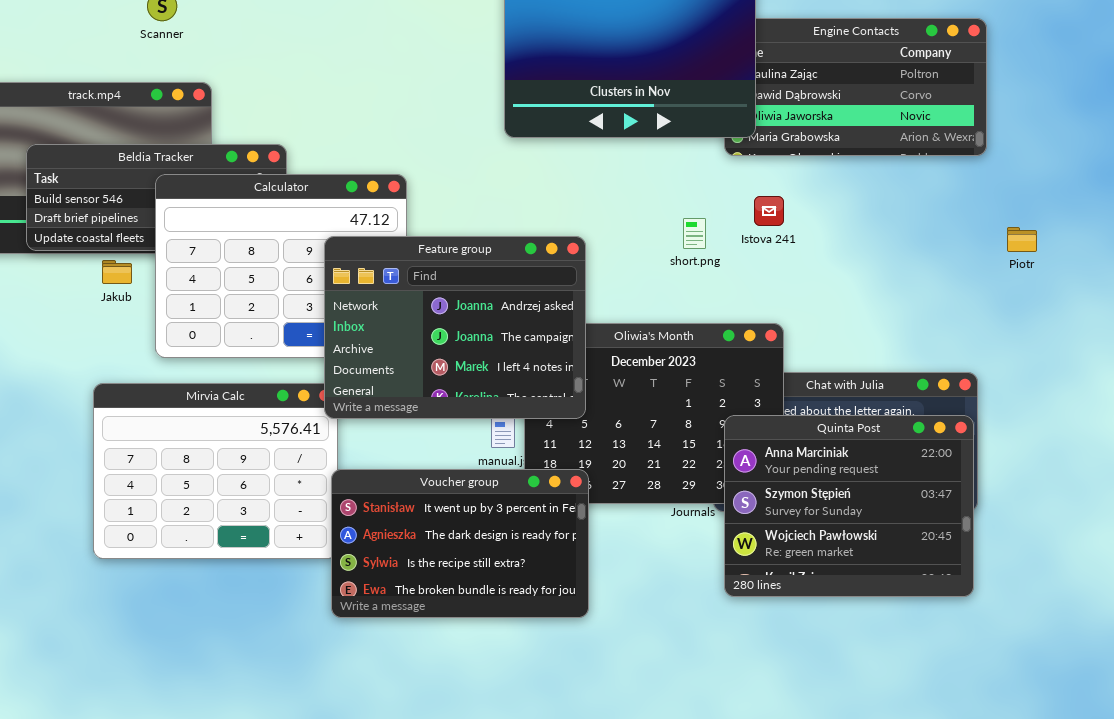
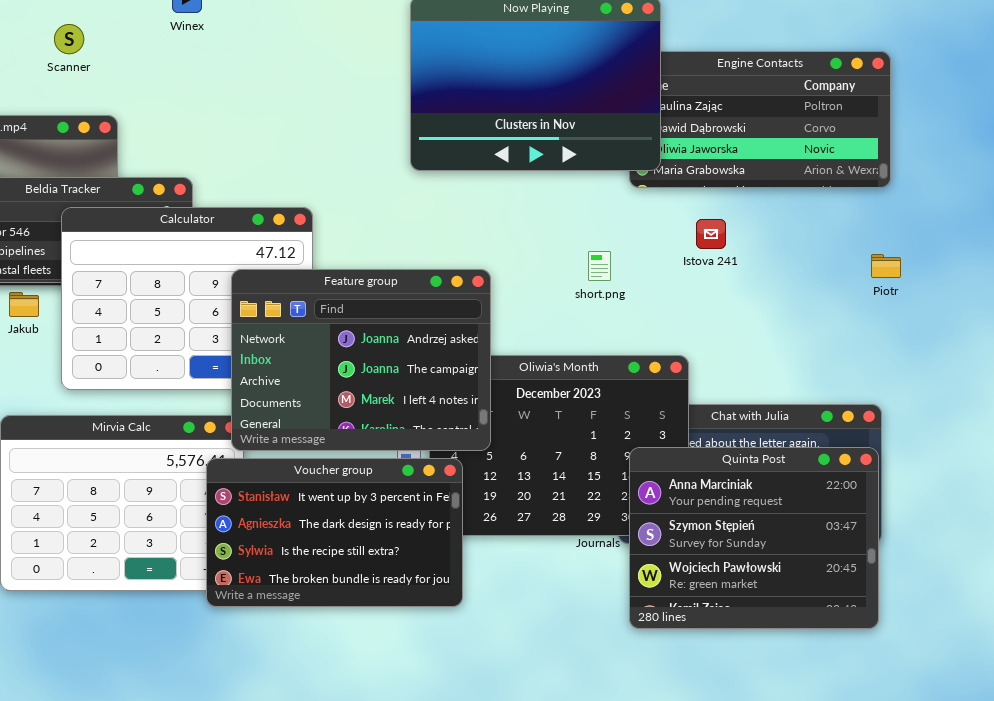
Istova 241: [754,196,784,226] -> [696,219,726,249], moved
Piotr: [1007,227,1037,252] -> [871,254,901,278], moved
Voucher group: [331,469,589,618] -> [206,458,463,607], moved

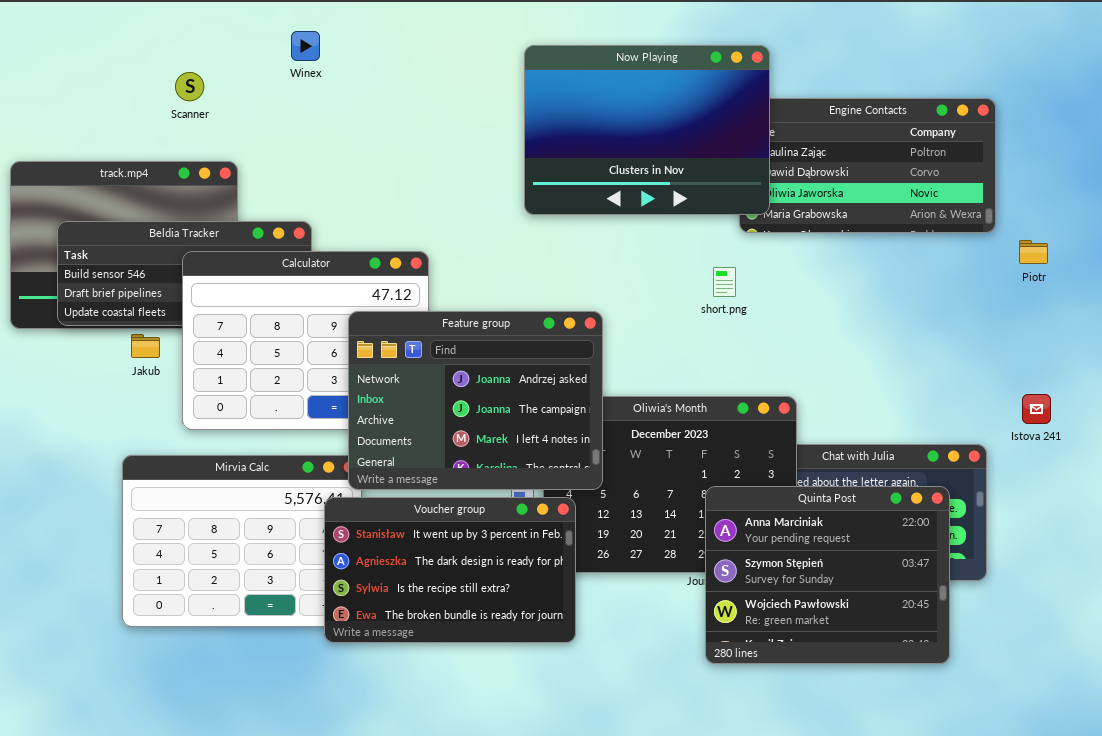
Istova 241: [696,219,726,249] -> [1022,394,1051,424], moved
short.png: [588,251,611,281] -> [713,267,736,297], moved
Piotr: [871,254,901,278] -> [1019,240,1048,264], moved
Quinta Post: [629,447,879,629] -> [705,486,950,664], moved

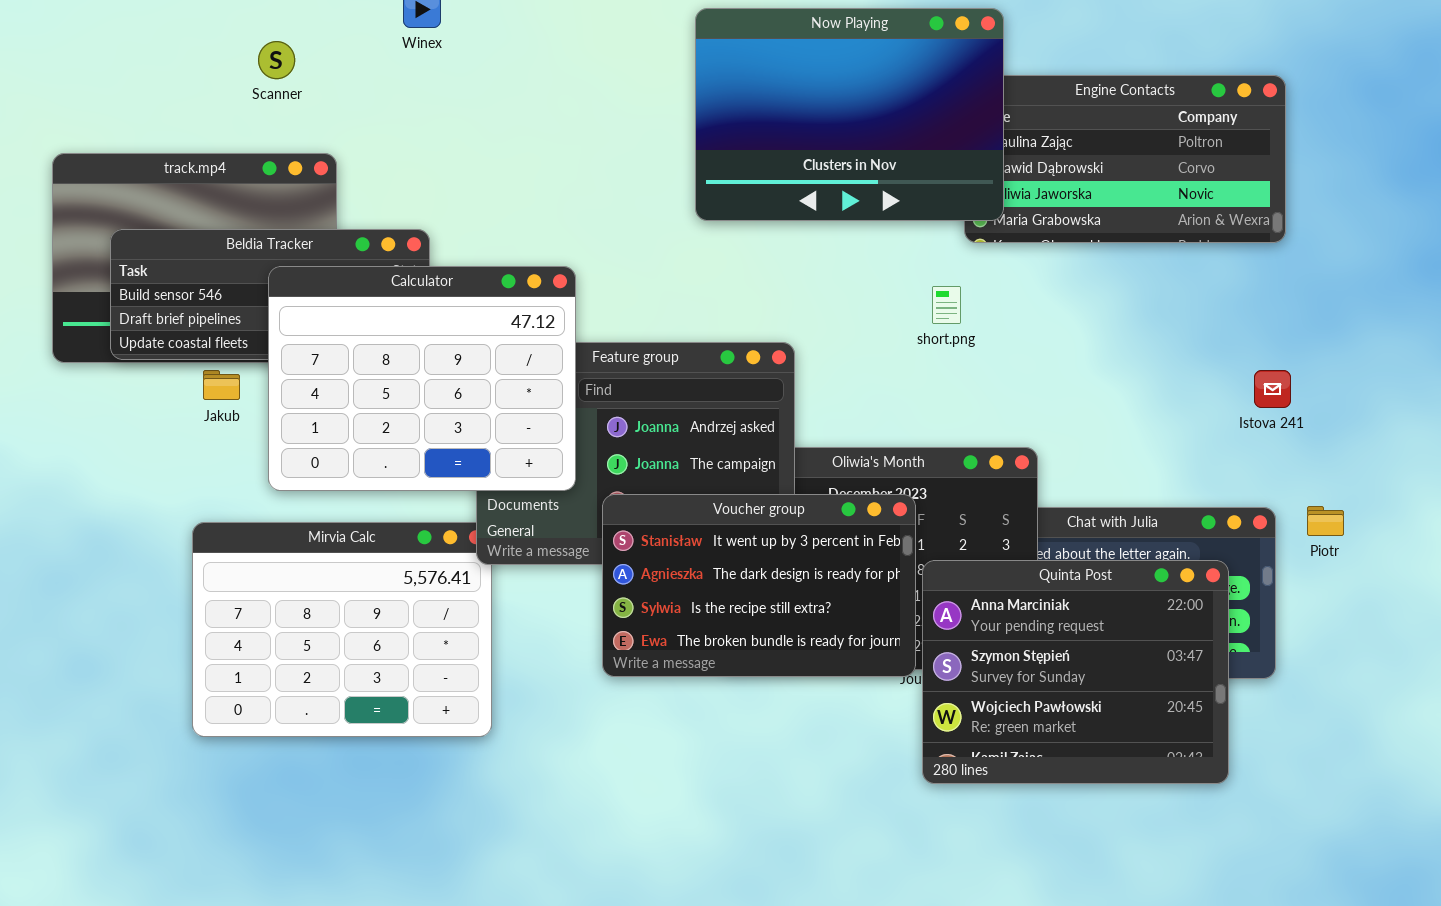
Piotr: [1019,240,1048,264] -> [1307,506,1344,536], moved
Calculator: [182,251,429,430] -> [268,266,576,491], raised
Istova 241: [1022,394,1051,424] -> [1254,370,1291,408], moved
Voucher group: [324,497,576,643] -> [602,494,916,677], moved

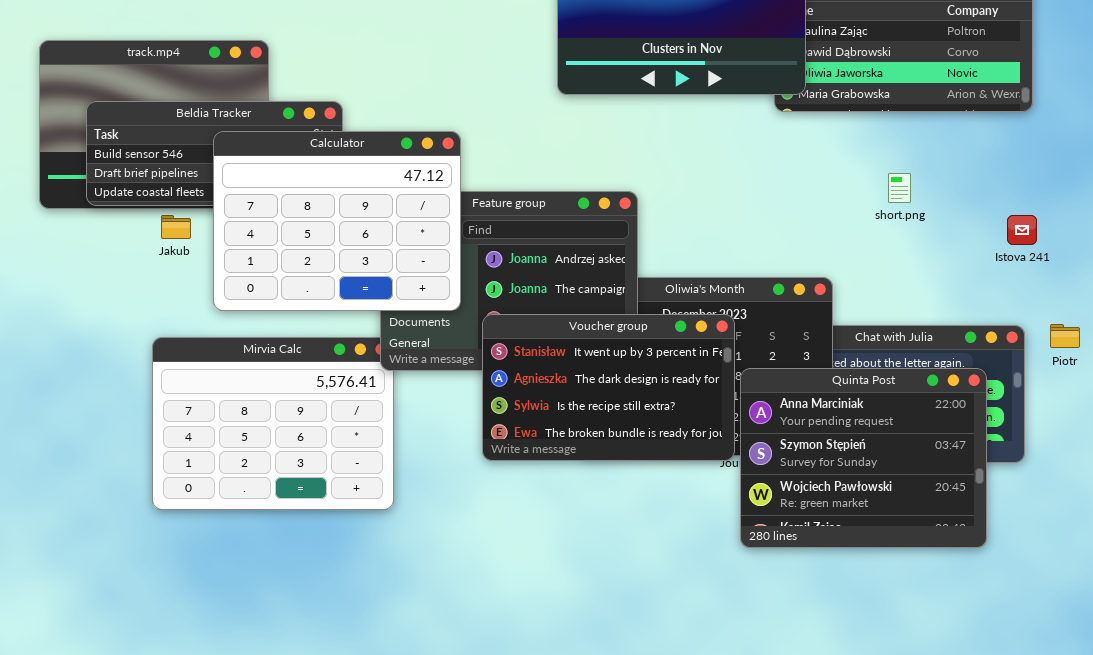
short.png: [932,286,961,324] -> [888,173,911,203], moved

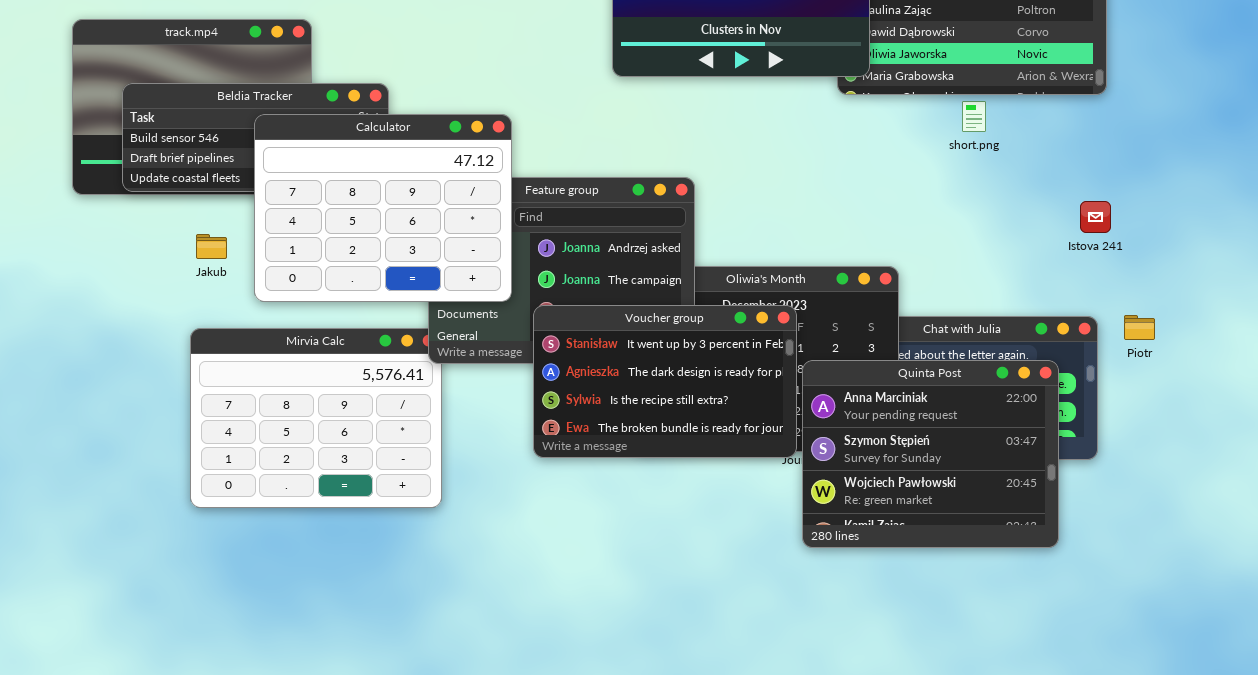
short.png: [888,173,911,203] -> [962,101,986,132], moved
Jakub: [161,215,191,239] -> [196,234,227,259], moved

